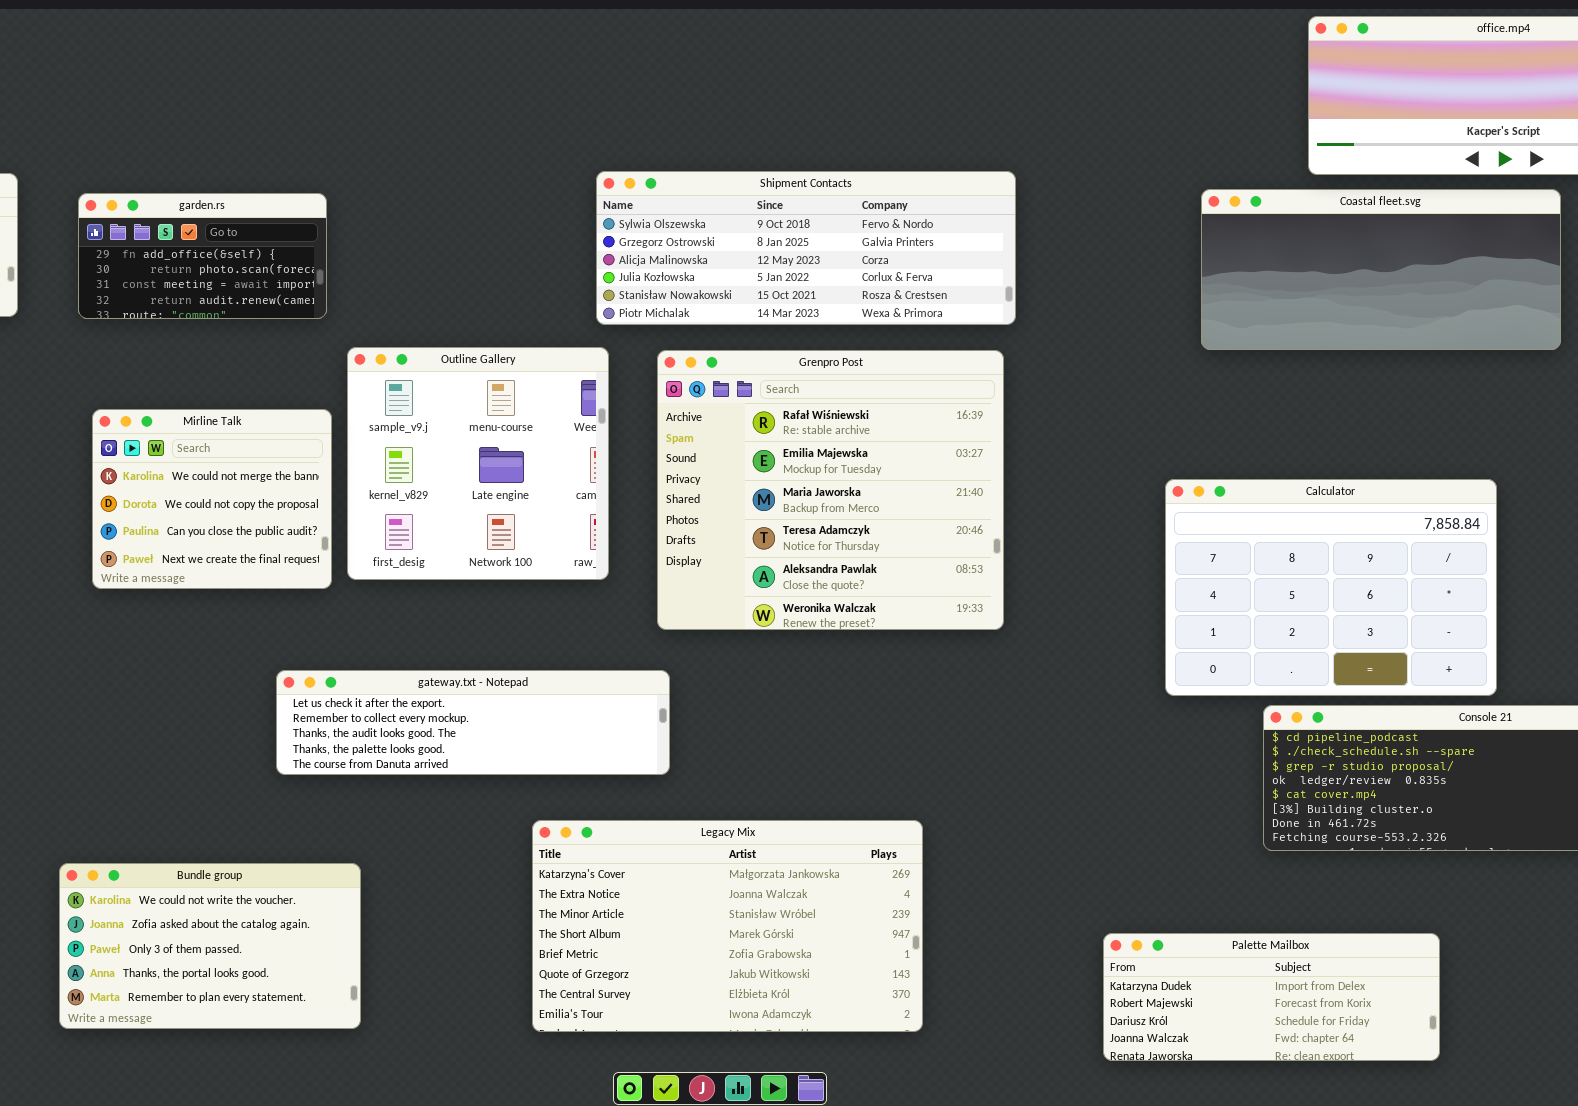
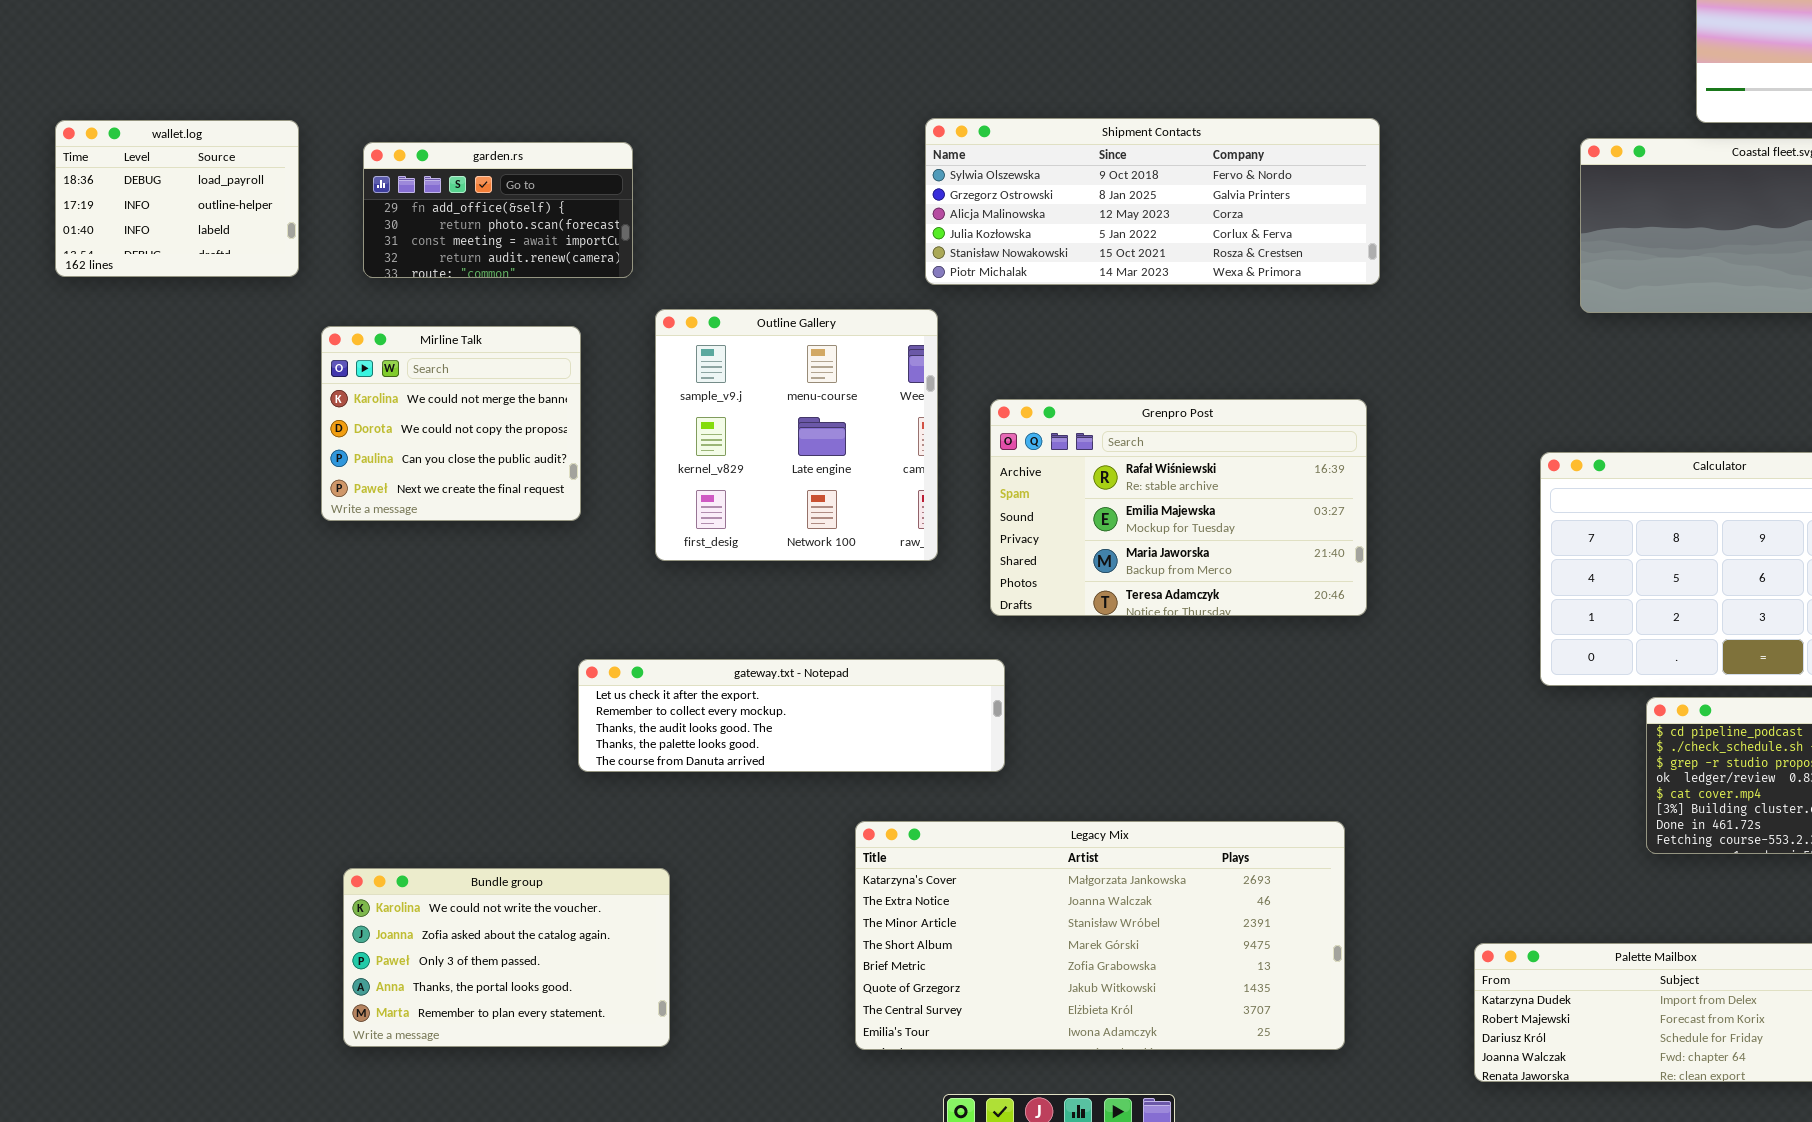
Grenpro Post: [657,350,1004,630] -> [990,399,1367,616], resized
Mirline Talk: [92,409,332,589] -> [321,326,581,521], moved
Legacy Mix: [532,820,923,1032] -> [855,821,1345,1050], resized

